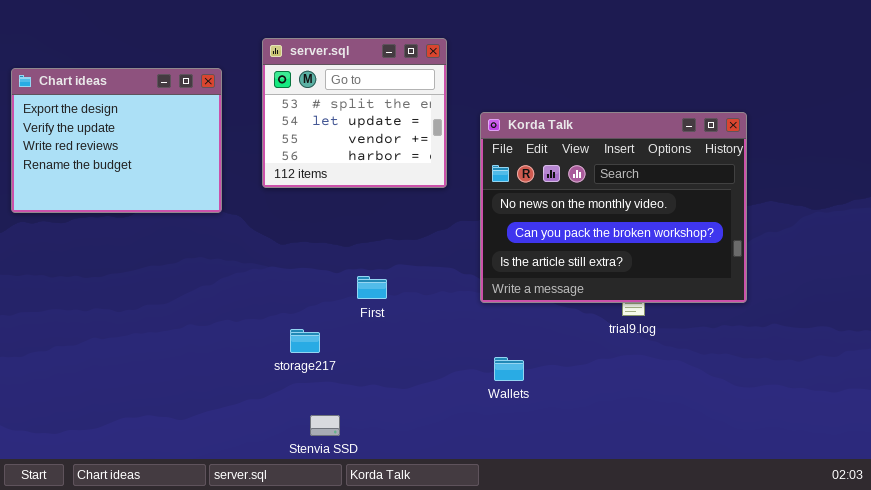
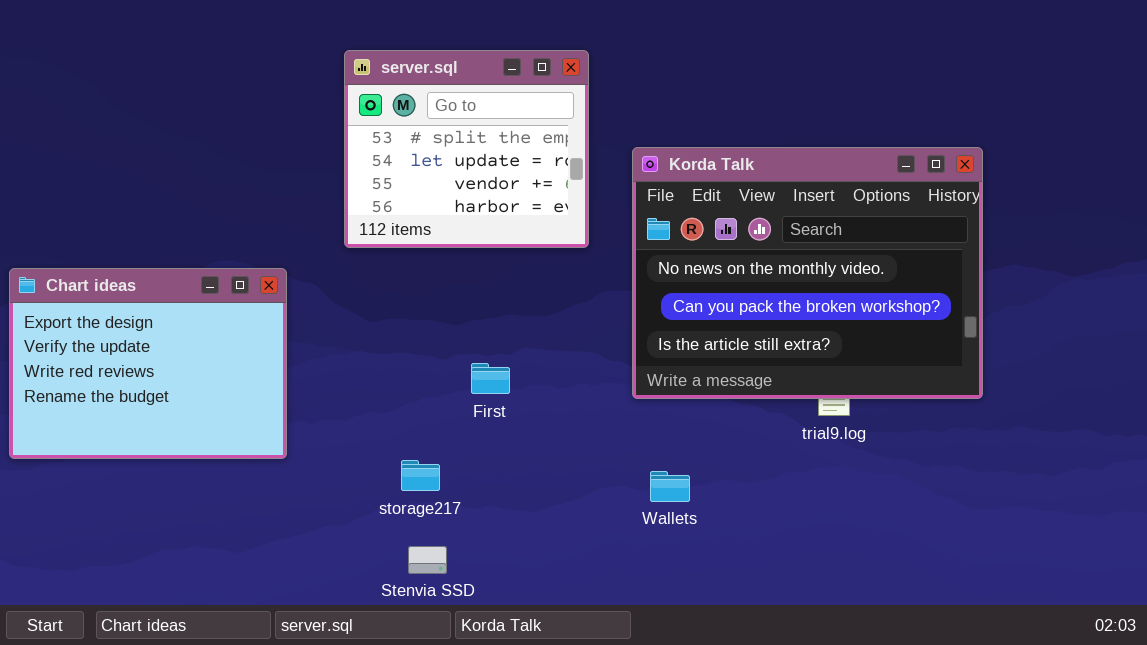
Chart ideas: [11,68,222,213] -> [9,268,287,459], moved
storage217: [290,329,320,353] -> [401,460,440,491], moved

